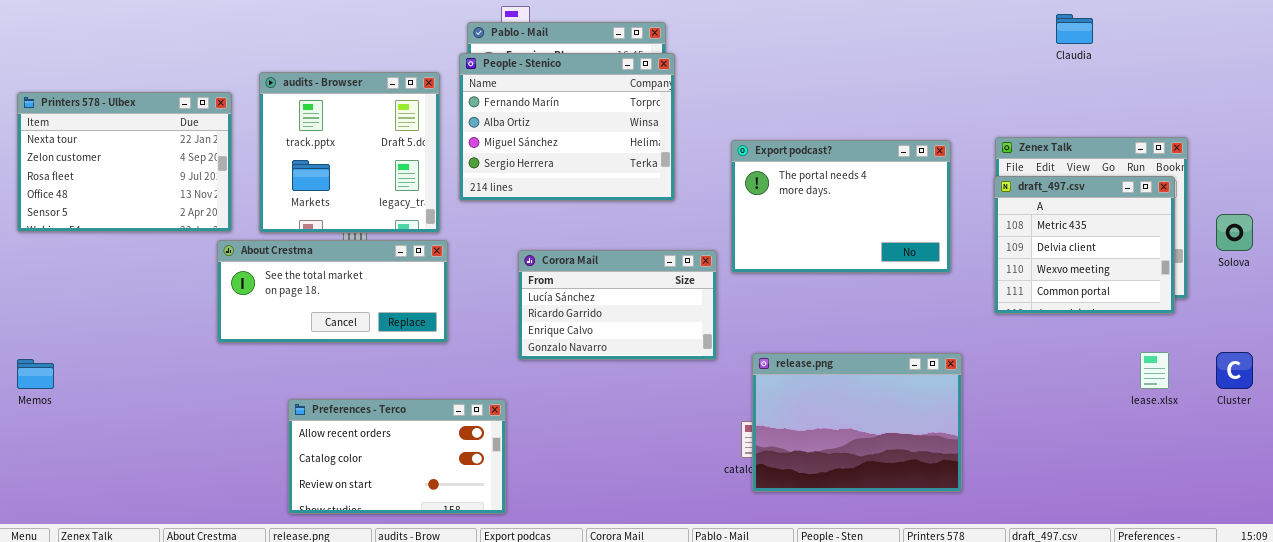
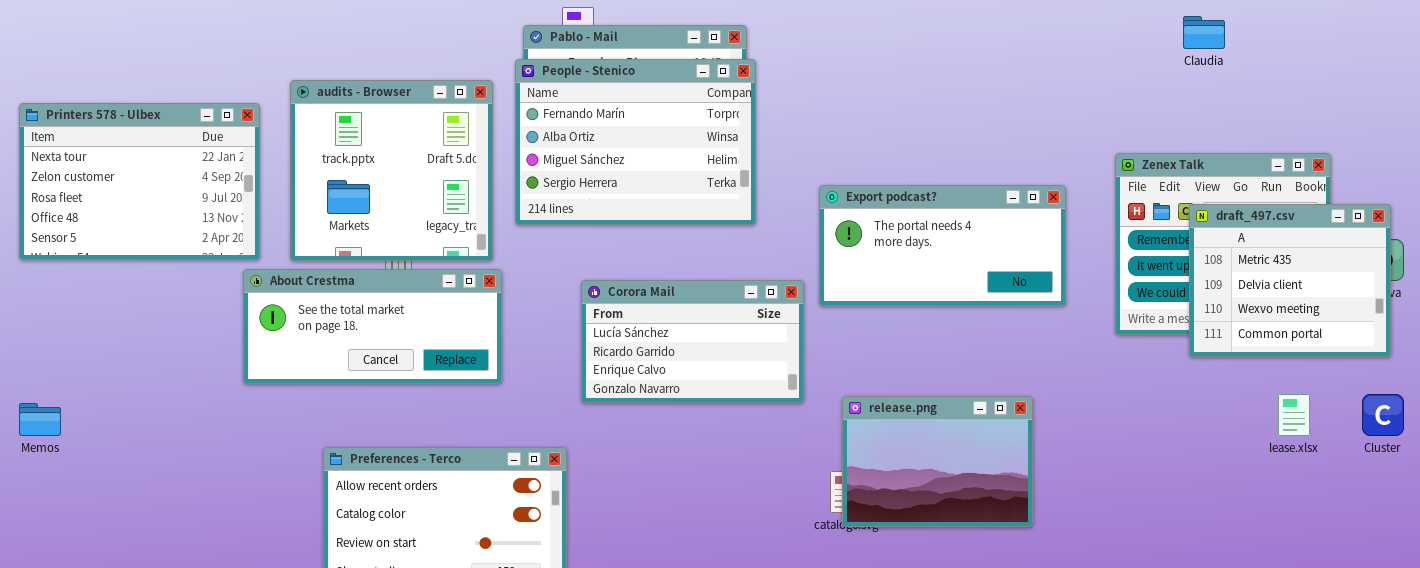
Export podcast?: [731,140,951,273] -> [819,185,1066,306], resized
draft_497.csv: [994,176,1175,314] -> [1189,204,1391,357], moved
release.png: [752,353,962,492] -> [842,396,1033,527], resized

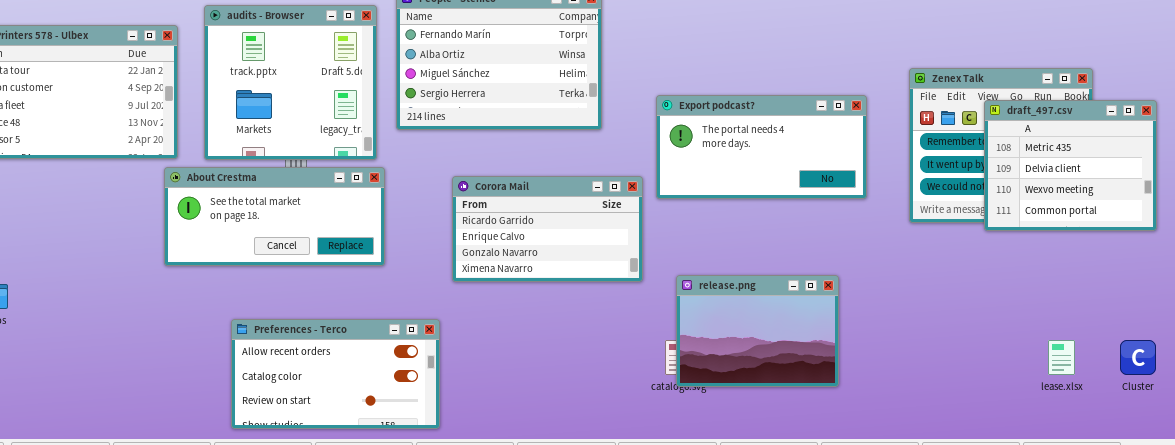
draft_497.csv: [1189,204,1391,357] -> [984,100,1157,231], moved
Corora Mail: [581,280,804,403] -> [452,176,643,282], scrolled down 1 row
lease.xlsx: [1278,394,1310,436] -> [1048,340,1075,375], moved
Cluster: [1362,394,1404,436] -> [1120,340,1156,375], moved

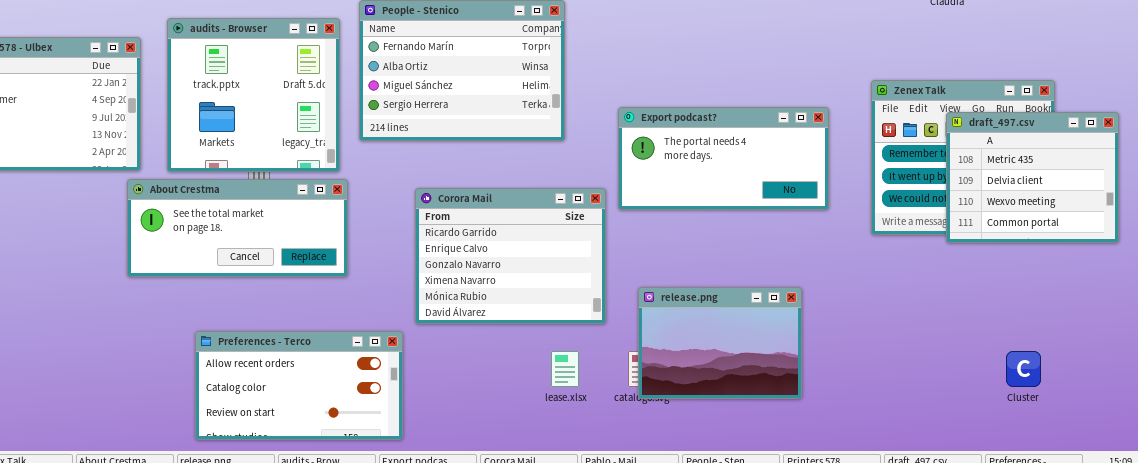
Corora Mail: [452,176,643,282] -> [415,188,606,324], resized
lease.xlsx: [1048,340,1075,375] -> [551,351,579,387], moved
Cluster: [1120,340,1156,375] -> [1006,351,1041,387], moved

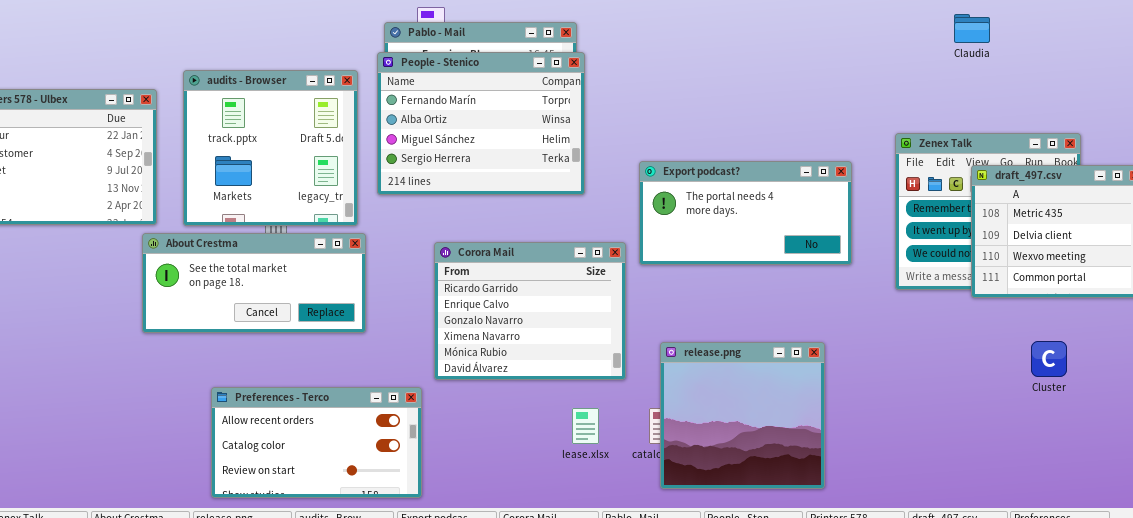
release.png: [638,287,802,399] -> [660,342,825,489], resized
Cluster: [1006,351,1041,387] -> [1031,341,1067,377], moved

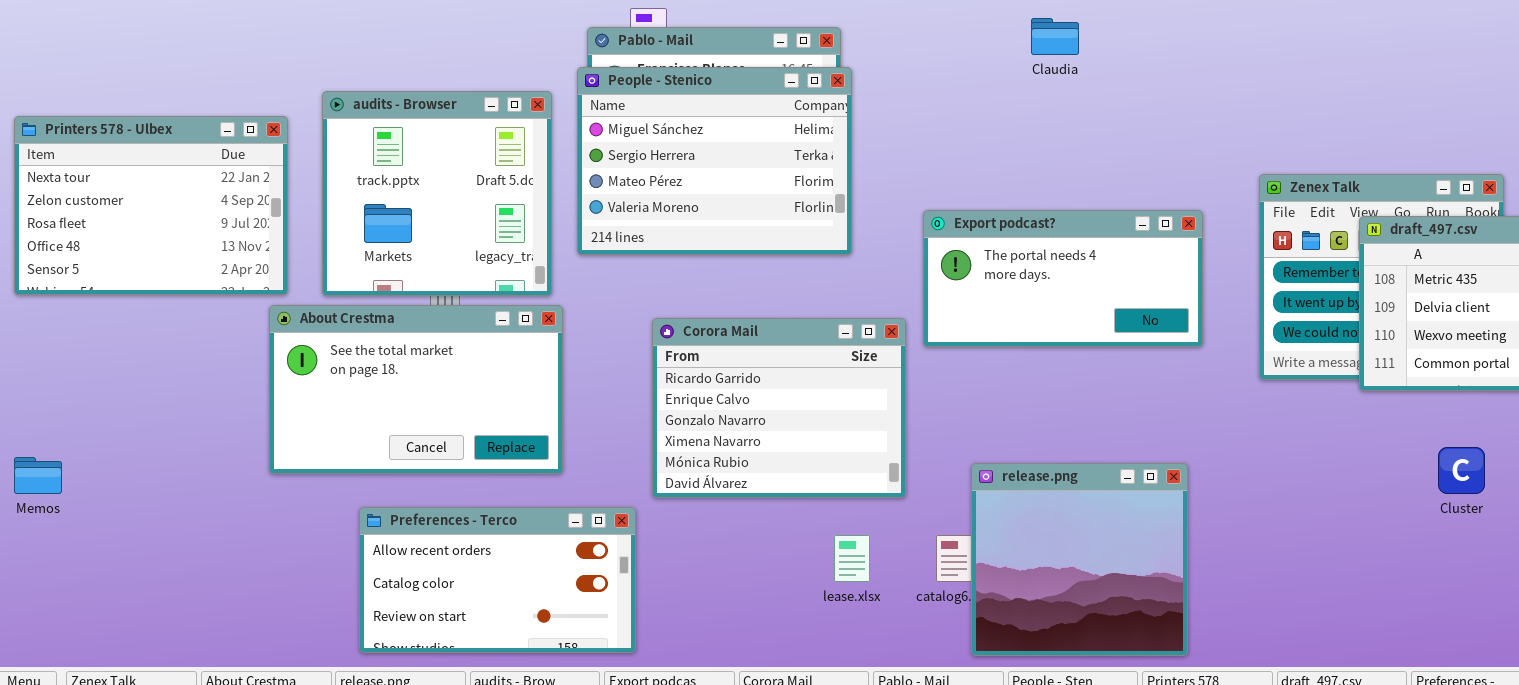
Claudia: [954,14,990,43] -> [1031,18,1079,55], moved
People - Stenico: [377,52,585,195] -> [577,67,852,255], scrolled down 2 rows
About Crestma: [142,233,366,333] -> [269,305,563,474], resized
release.png: [660,342,825,489] -> [971,463,1188,656], moved

